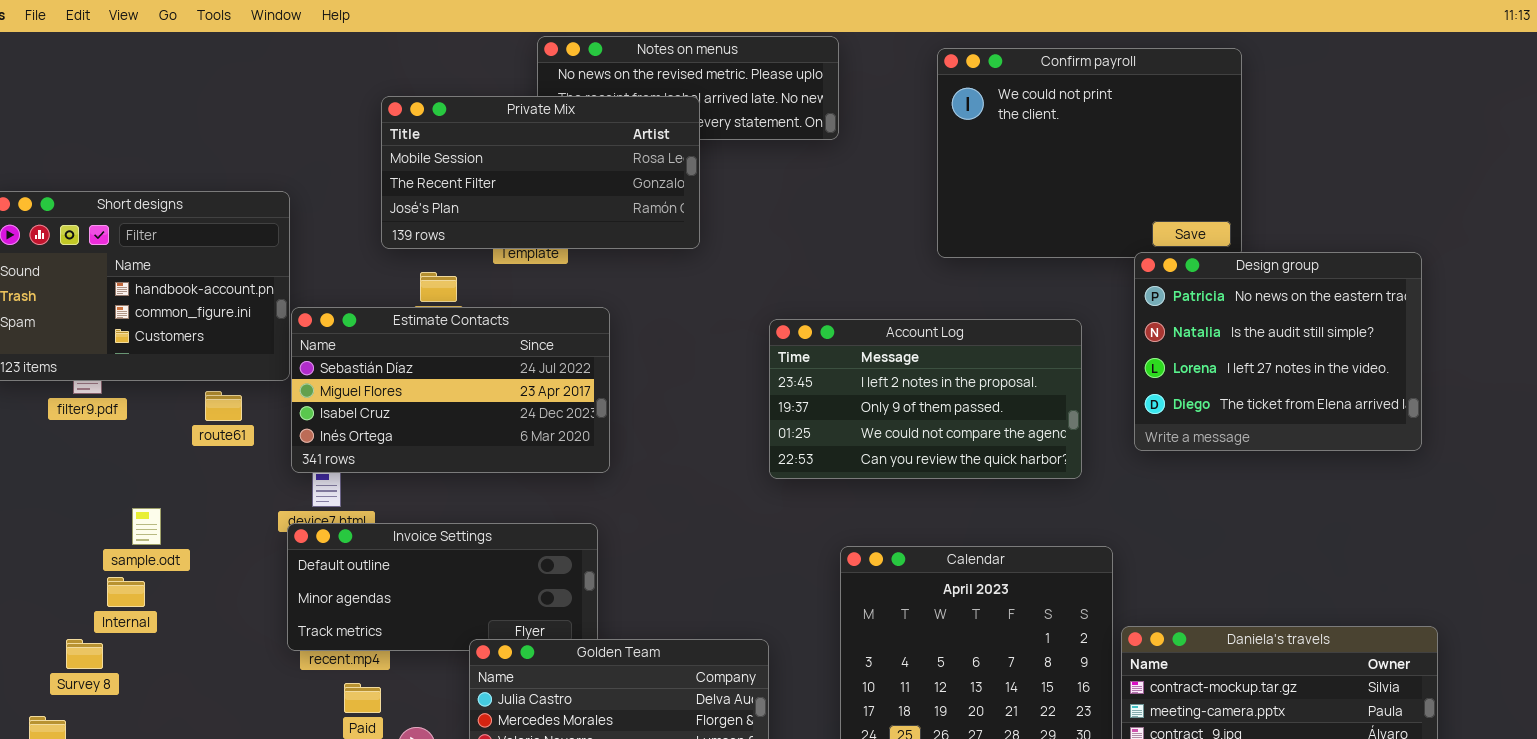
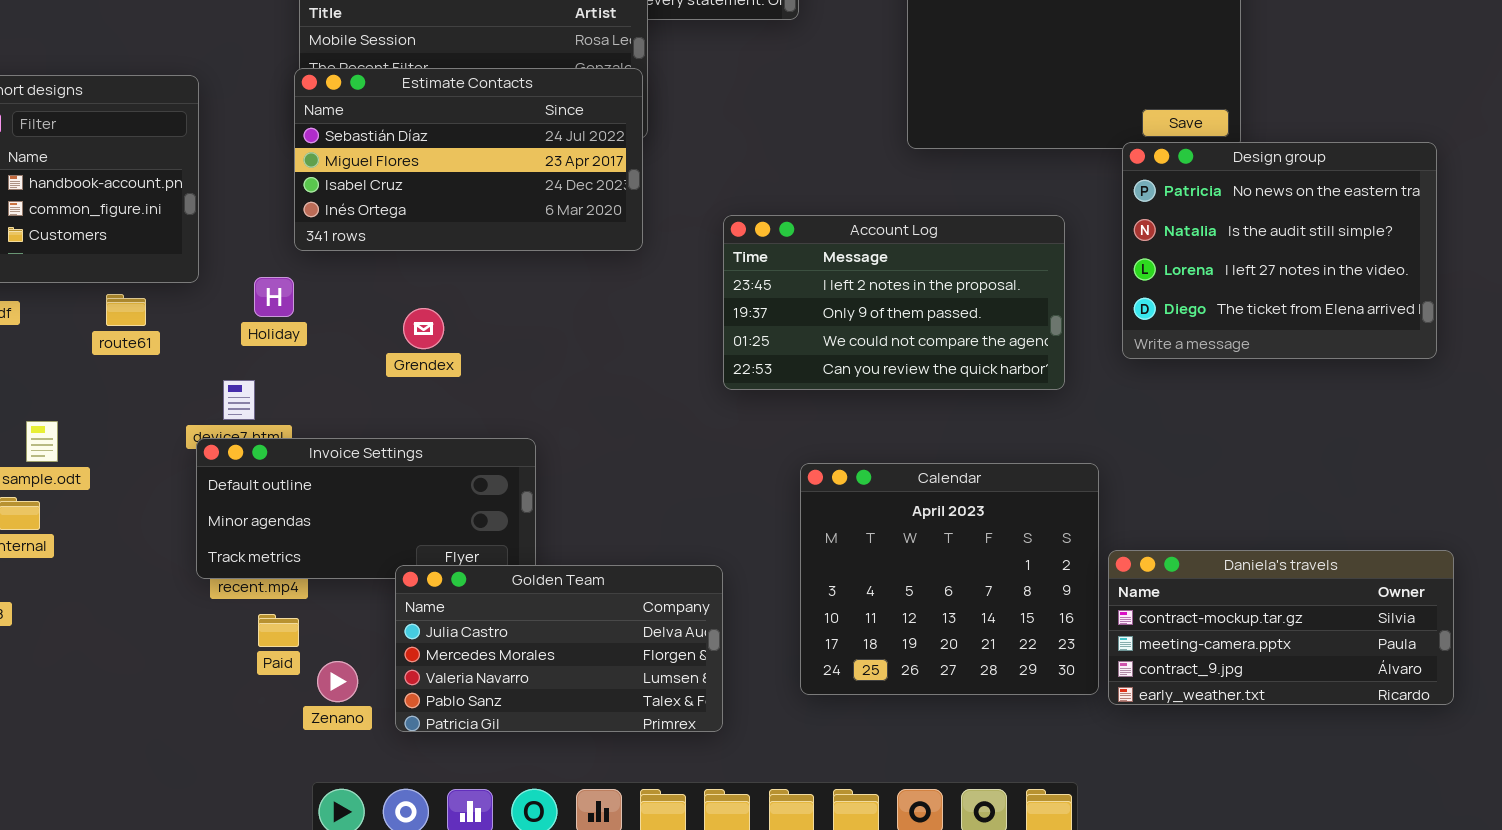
Estimate Contacts: [291,307,610,473] -> [294,68,643,251], moved

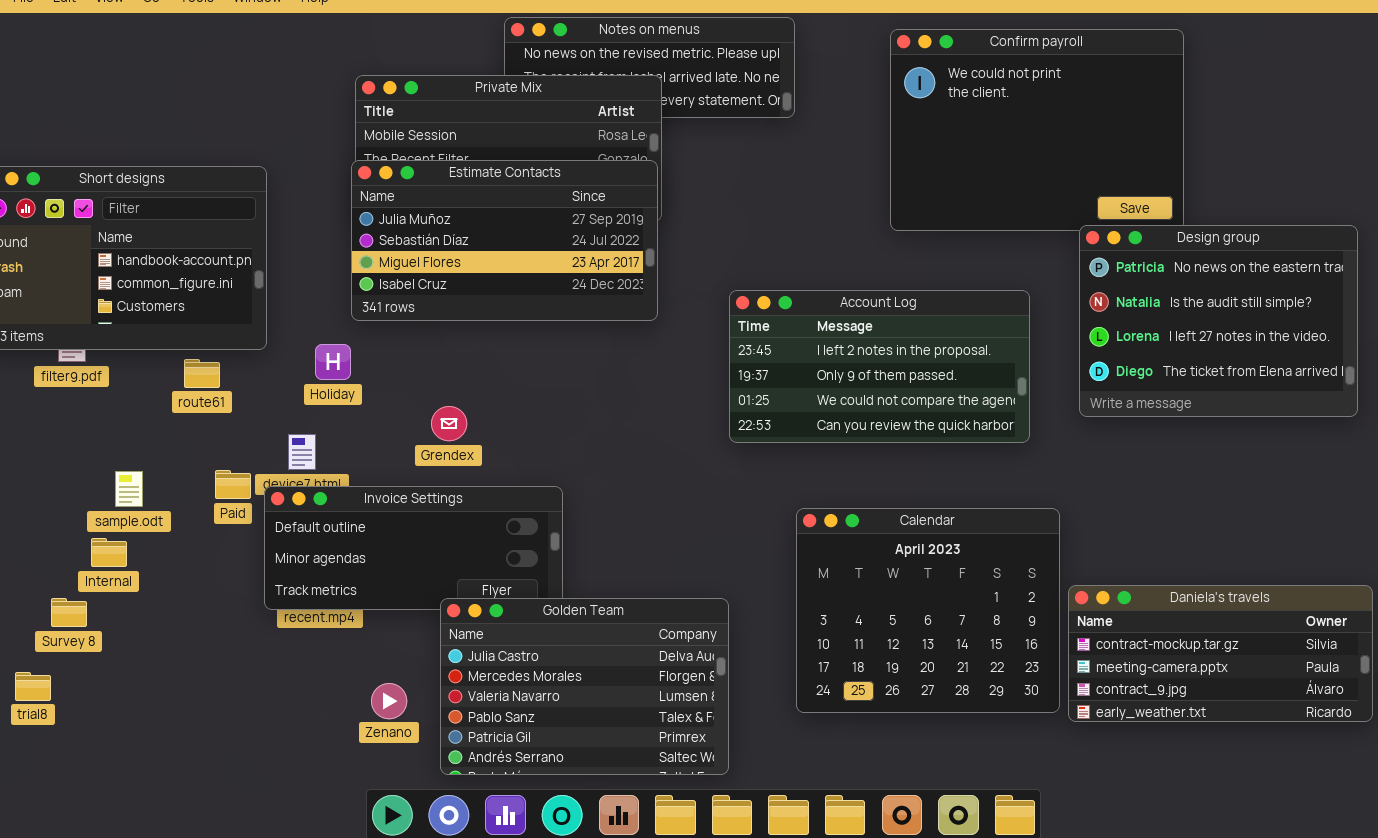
Estimate Contacts: [294,68,643,251] -> [351,160,658,321], scrolled up 1 row
Grendex: [403,308,444,349] -> [431,406,467,441], moved
Golden Team: [395,565,723,732] -> [440,598,729,775], resized
Paid: [258,614,299,647] -> [215,470,251,499], moved

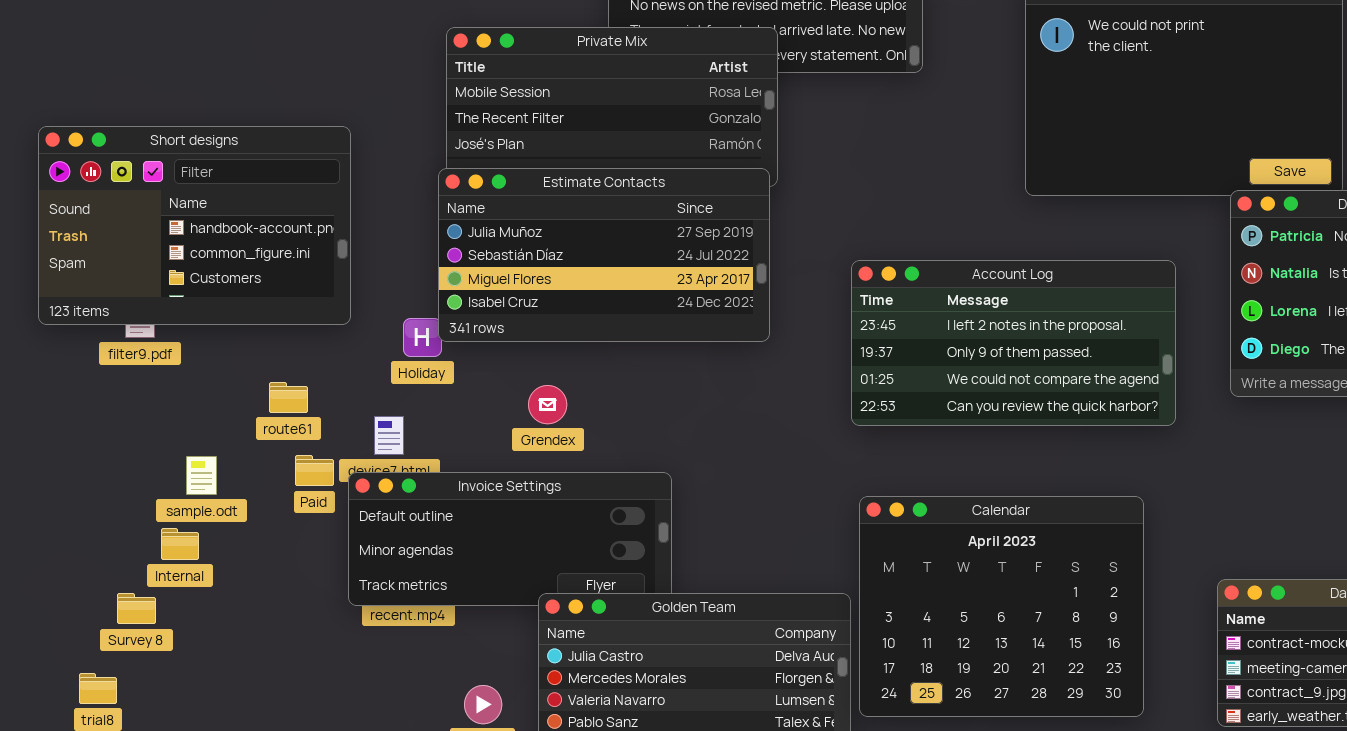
Estimate Contacts: [351,160,658,321] -> [438,168,770,342], moved
route61: [184,359,220,388] -> [269,382,308,413], moved
Calendar: [796,508,1060,713] -> [859,496,1144,717], moved

